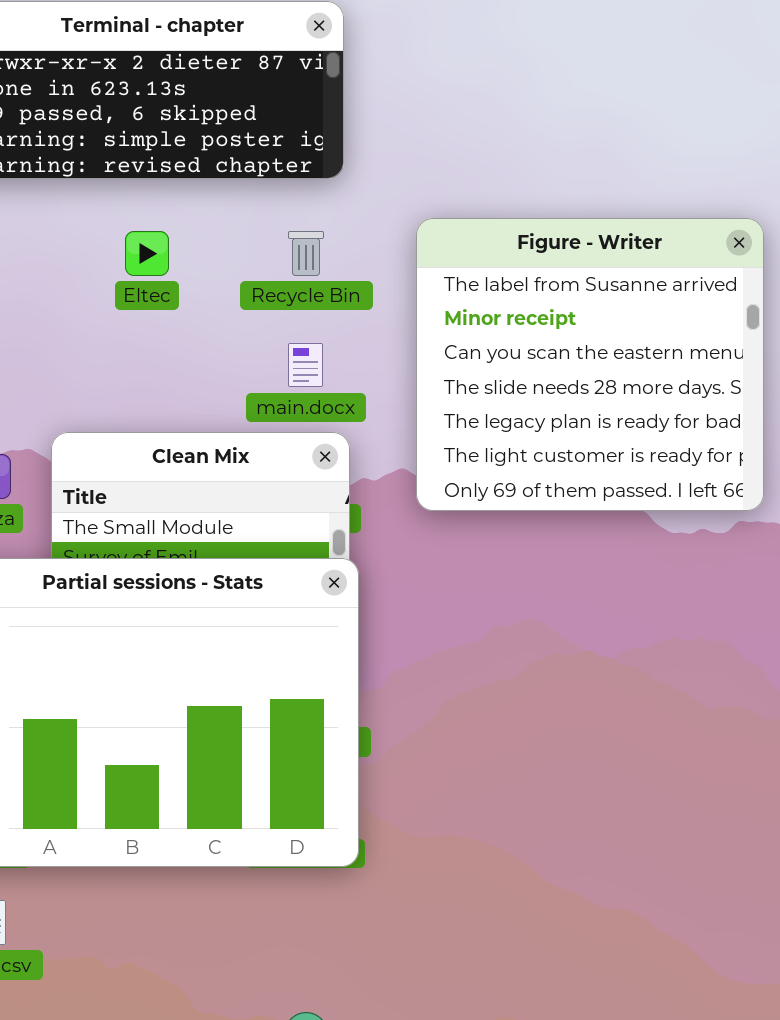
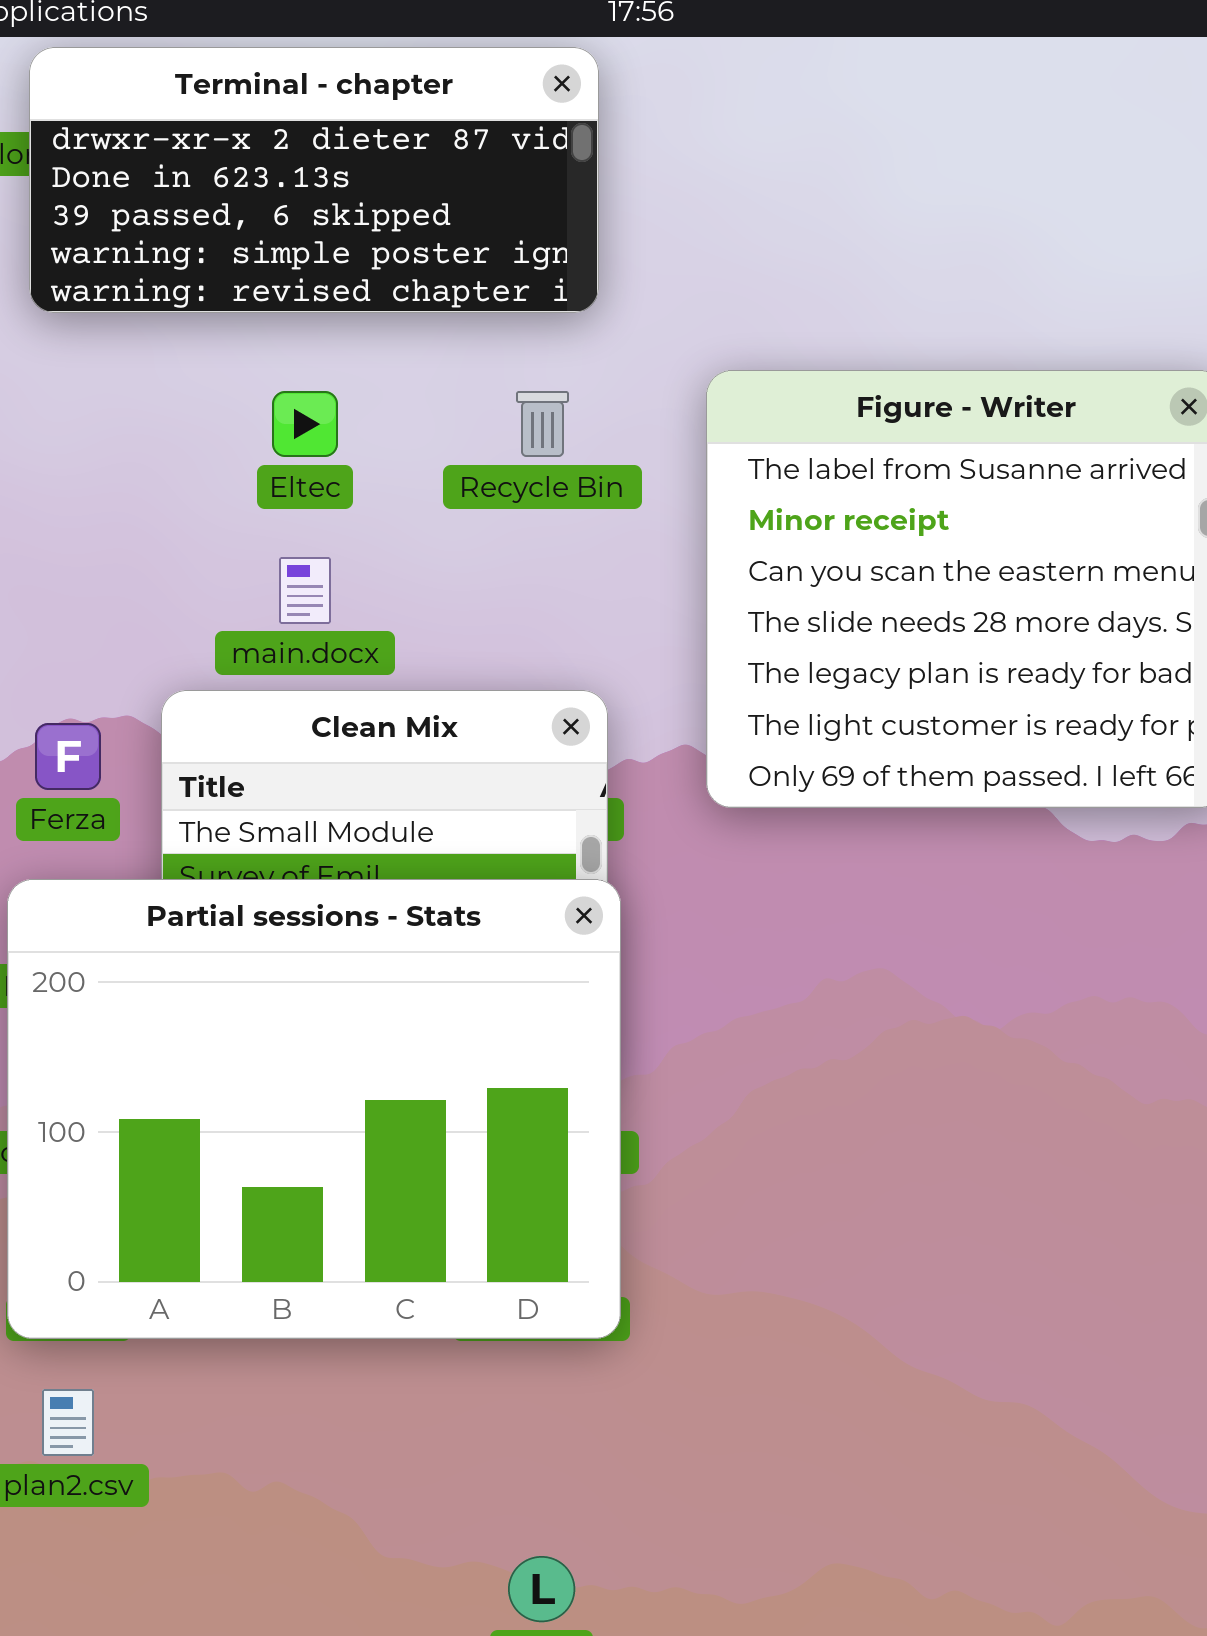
main.docx: [288,343,323,387] -> [279,557,331,624], moved

